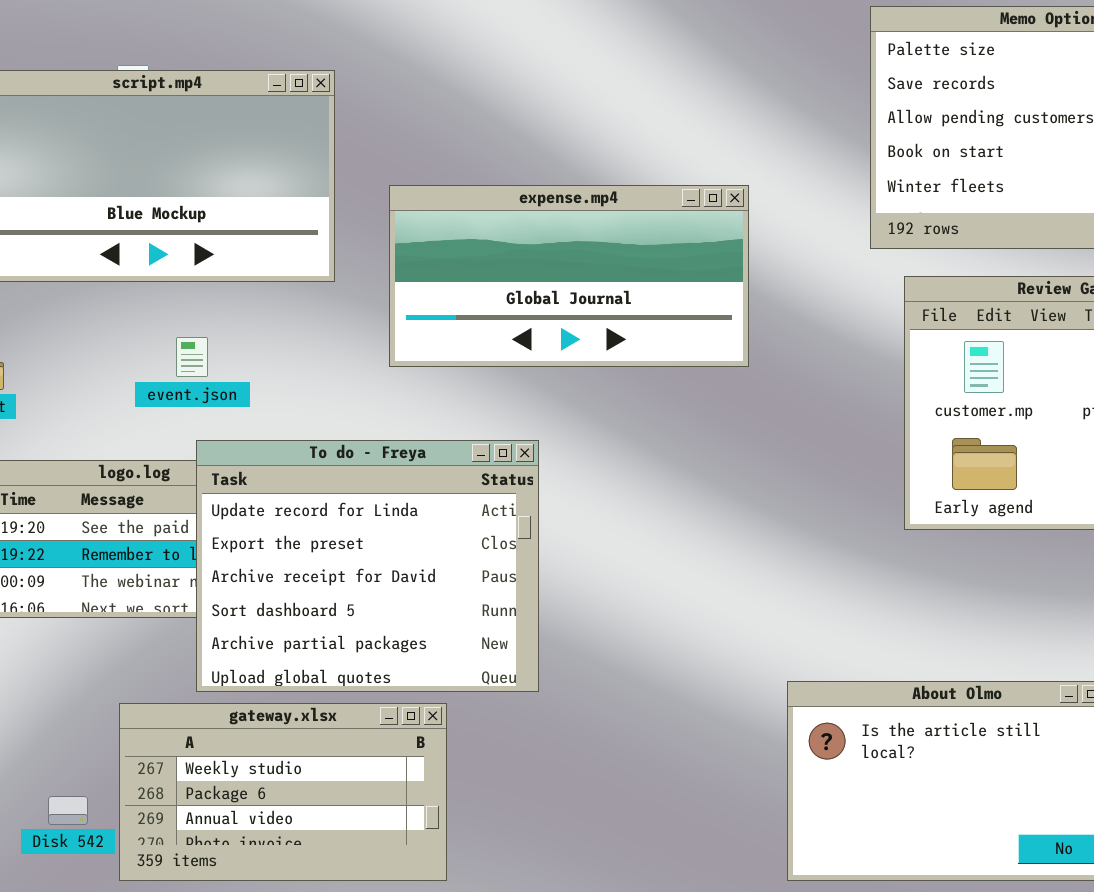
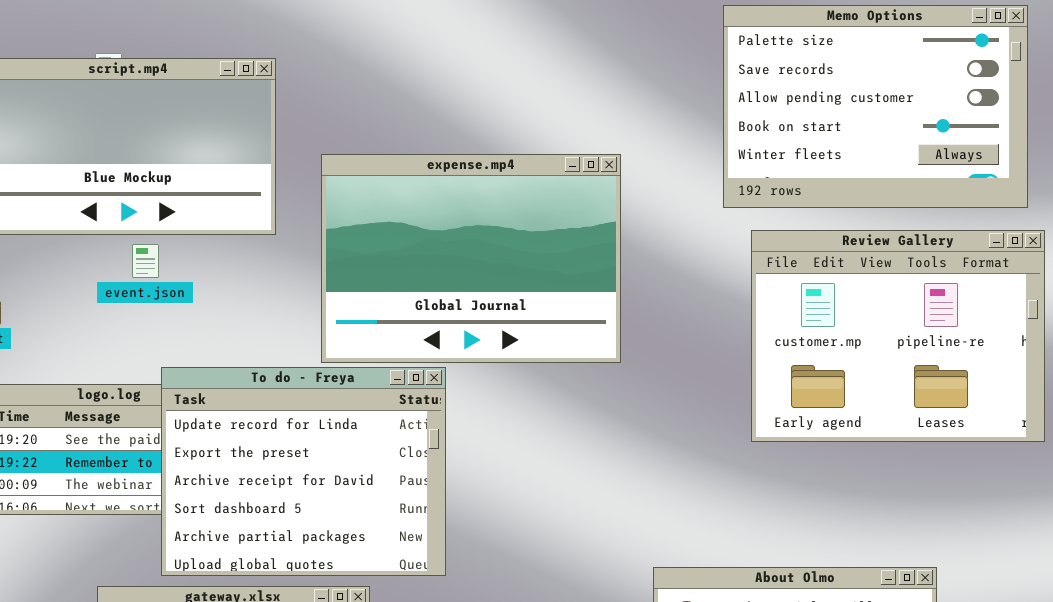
expense.mp4: [389,185,749,367] -> [321,154,621,363], resized
event.json: [176,337,208,377] -> [132,244,159,278], moved

